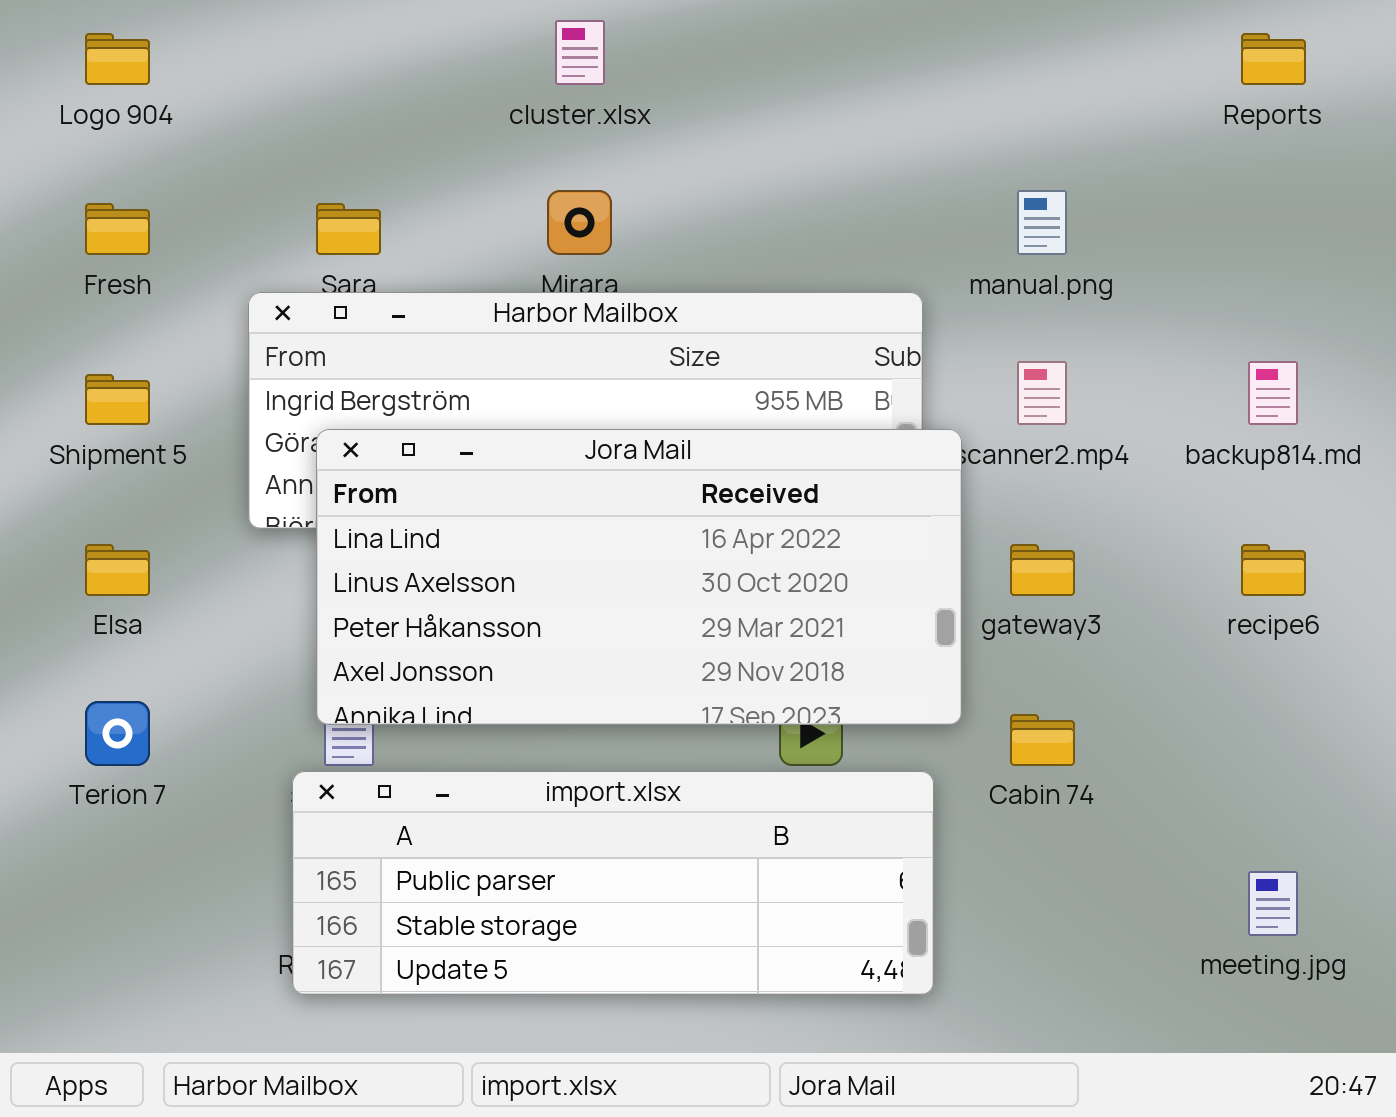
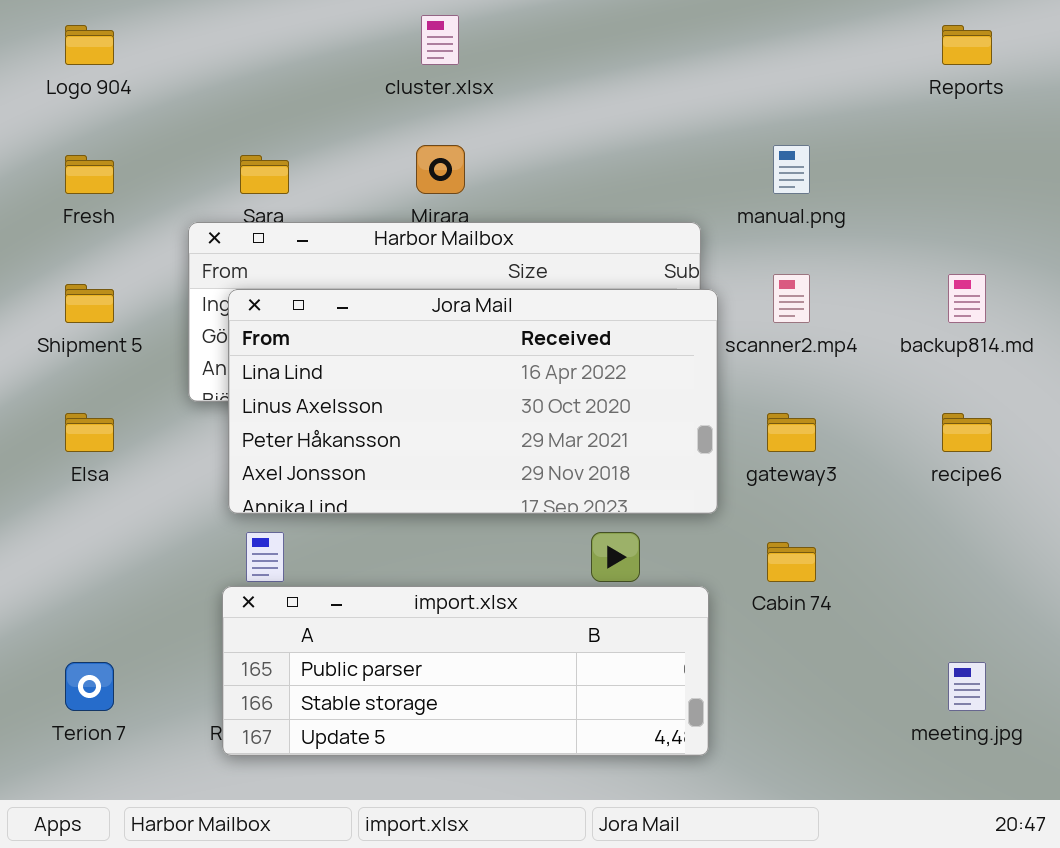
Jora Mail: [316,429,962,725] -> [228,289,718,514], moved
Terion 7: [85,701,150,766] -> [65,662,114,711], moved

